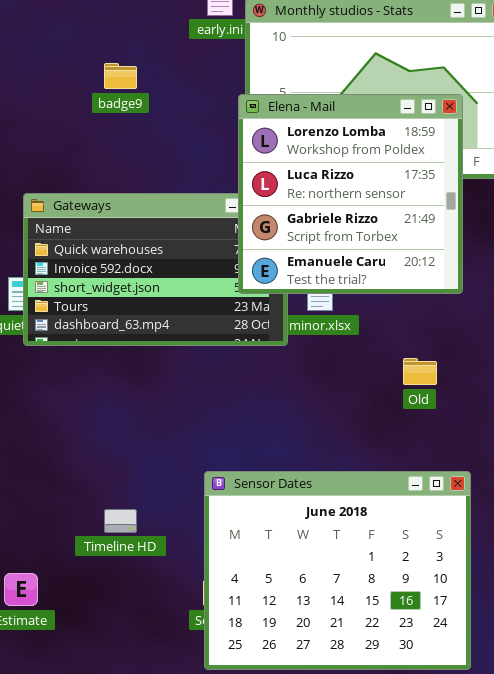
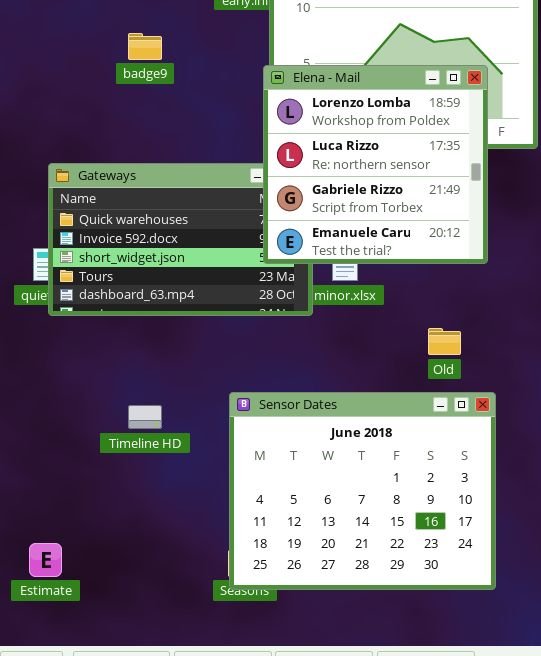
Sensor Dates: [204,471,471,670] -> [229,392,496,590], moved
Timeline HD: [104,509,137,533] -> [128,405,162,429], moved

